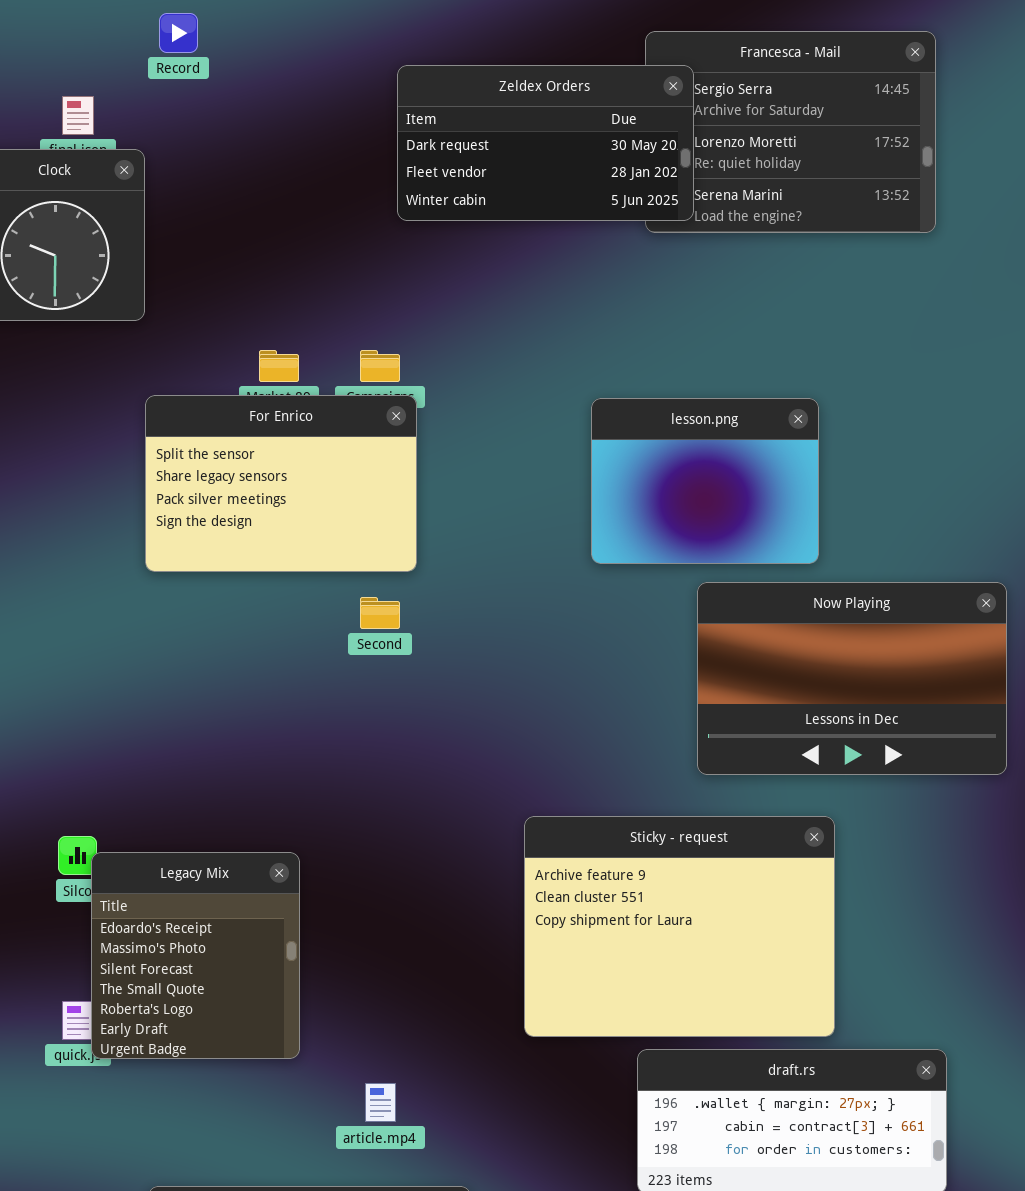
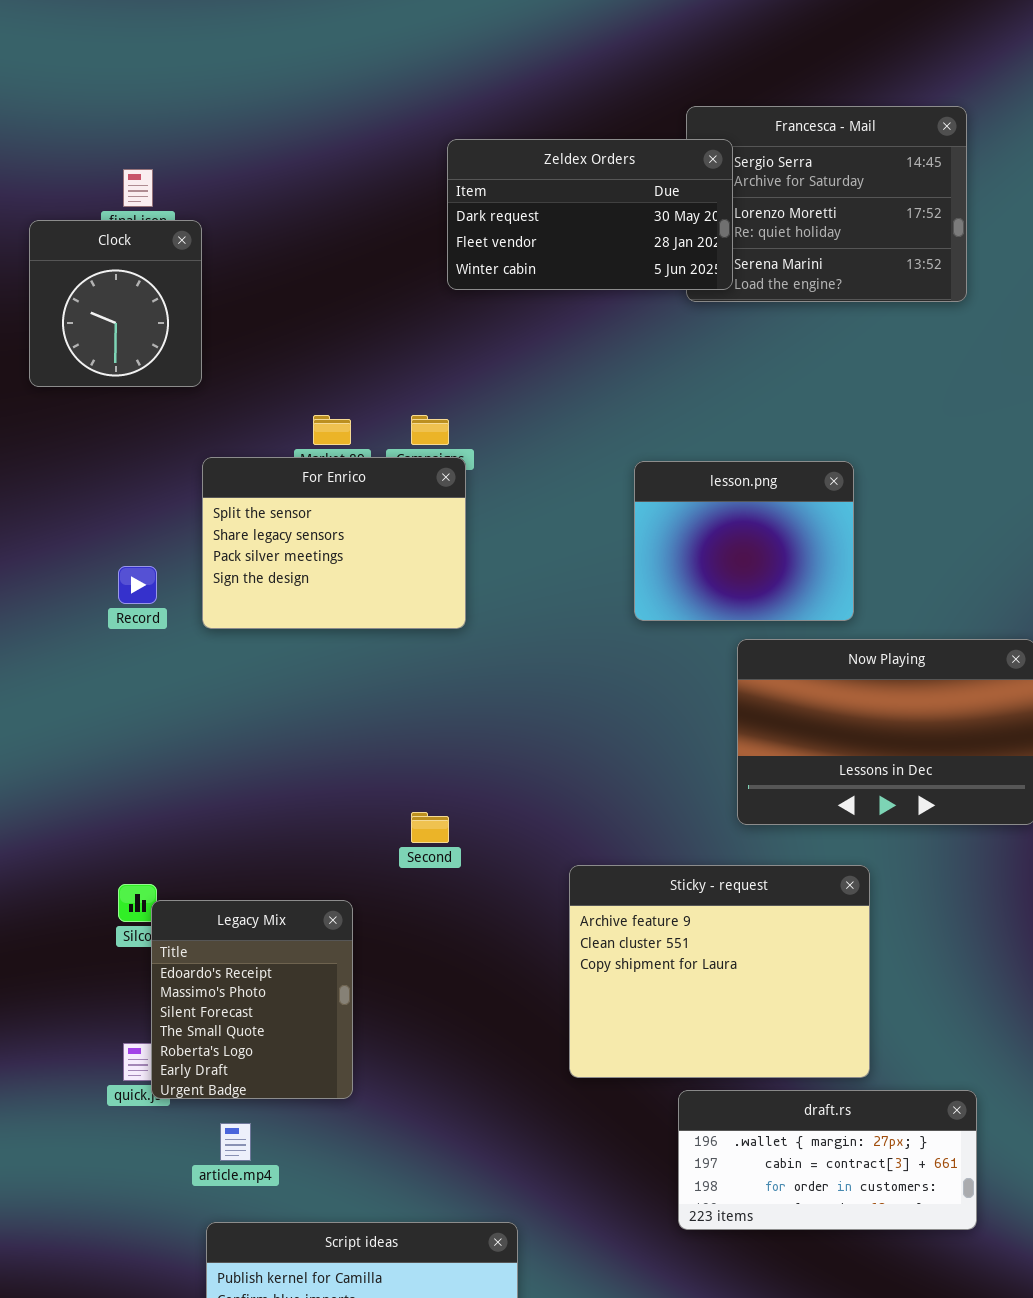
Record: [159,13,198,53] -> [118,566,157,604], moved
Second: [360,597,400,629] -> [411,812,449,843], moved
article.mp4: [365,1083,396,1122] -> [220,1123,251,1161], moved

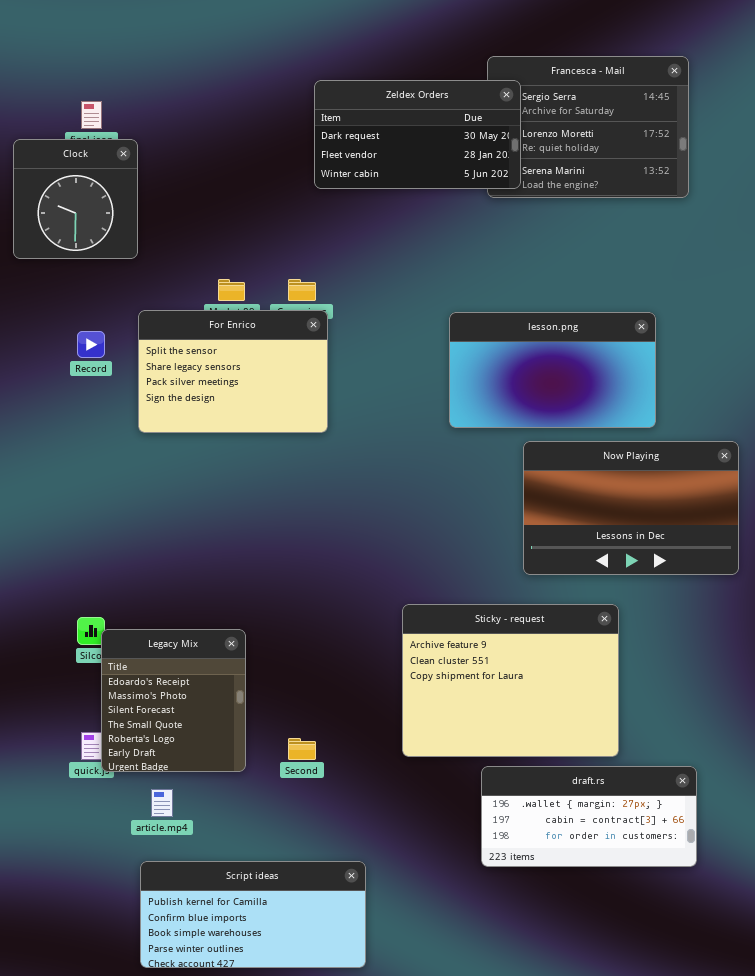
lesson.png: [634,461,854,621] -> [449,312,656,428], resized
Record: [118,566,157,604] -> [77,331,105,358], moved
Second: [411,812,449,843] -> [288,738,316,760], moved

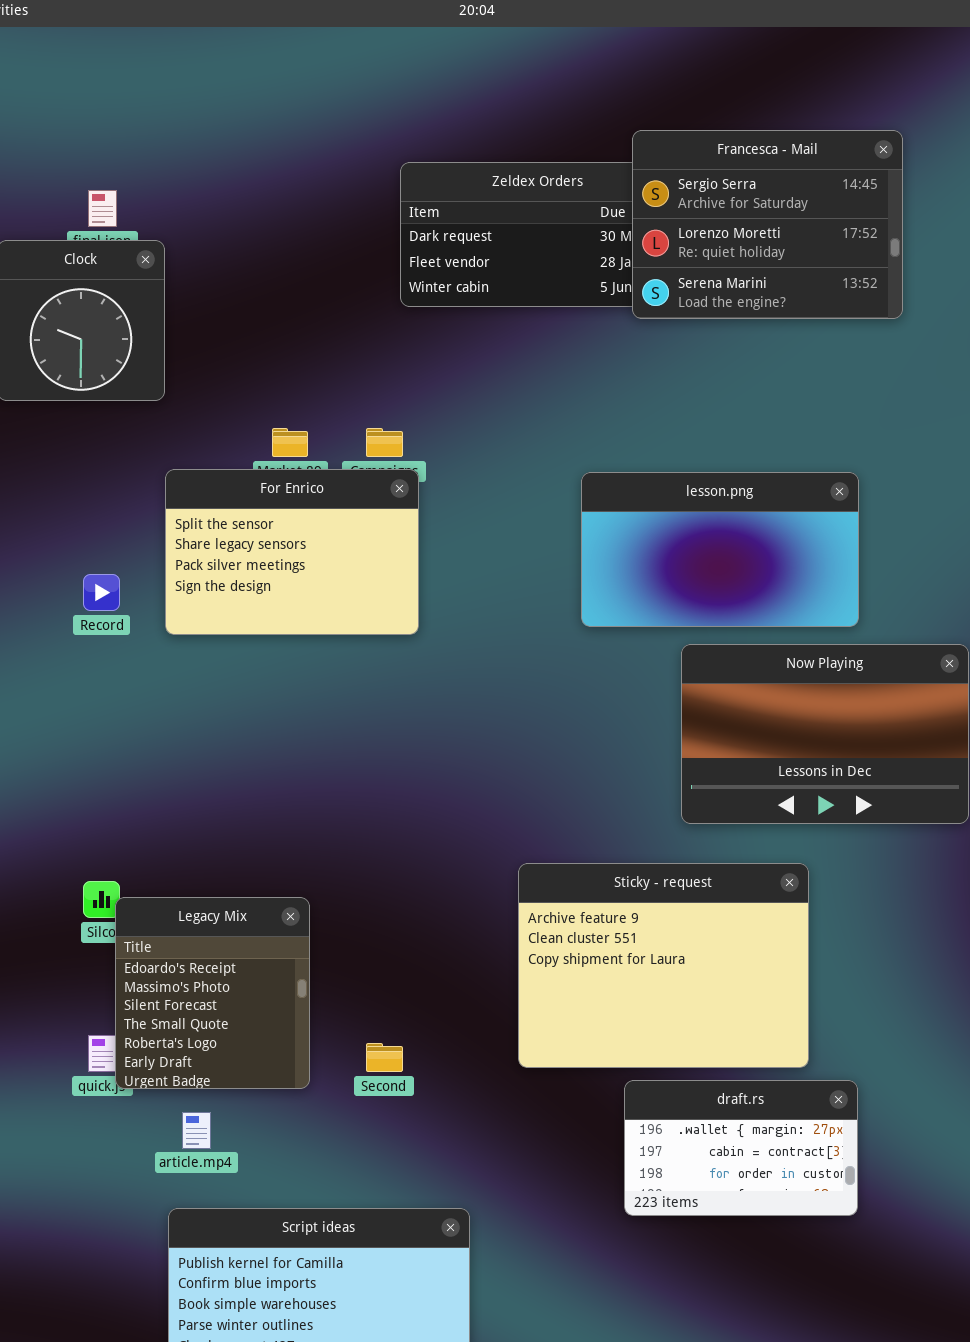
Francesca - Mail: [487,56,689,198] -> [632,130,903,319], raised
Record: [77,331,105,358] -> [83,574,120,611], moved
draft.rs: [481,766,697,867] -> [624,1080,858,1216], resized

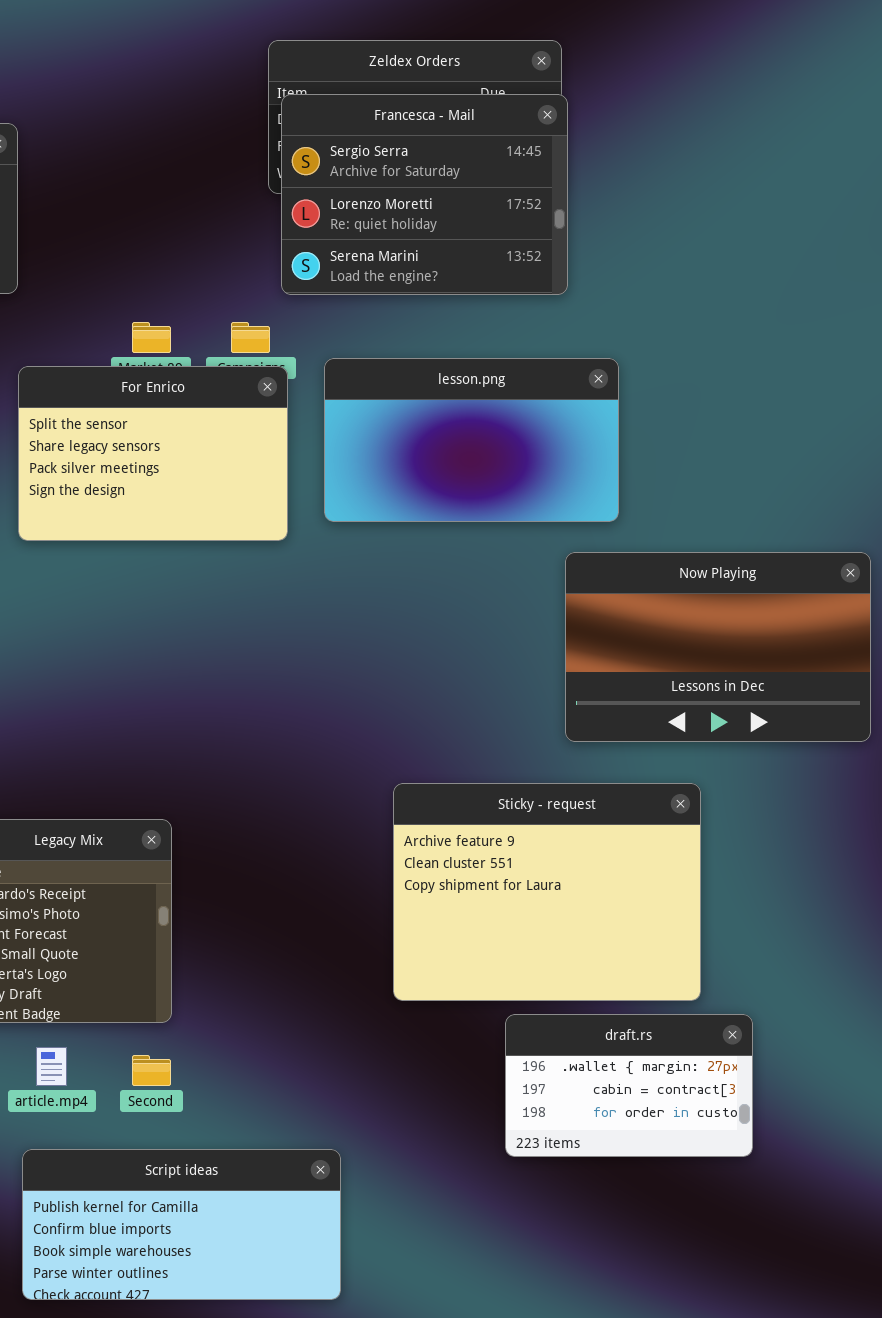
Francesca - Mail: [632,130,903,319] -> [281,94,568,295], moved
lesson.png: [581,472,859,627] -> [324,358,619,522], moved
Second: [366,1043,403,1072] -> [132,1055,171,1086], moved

